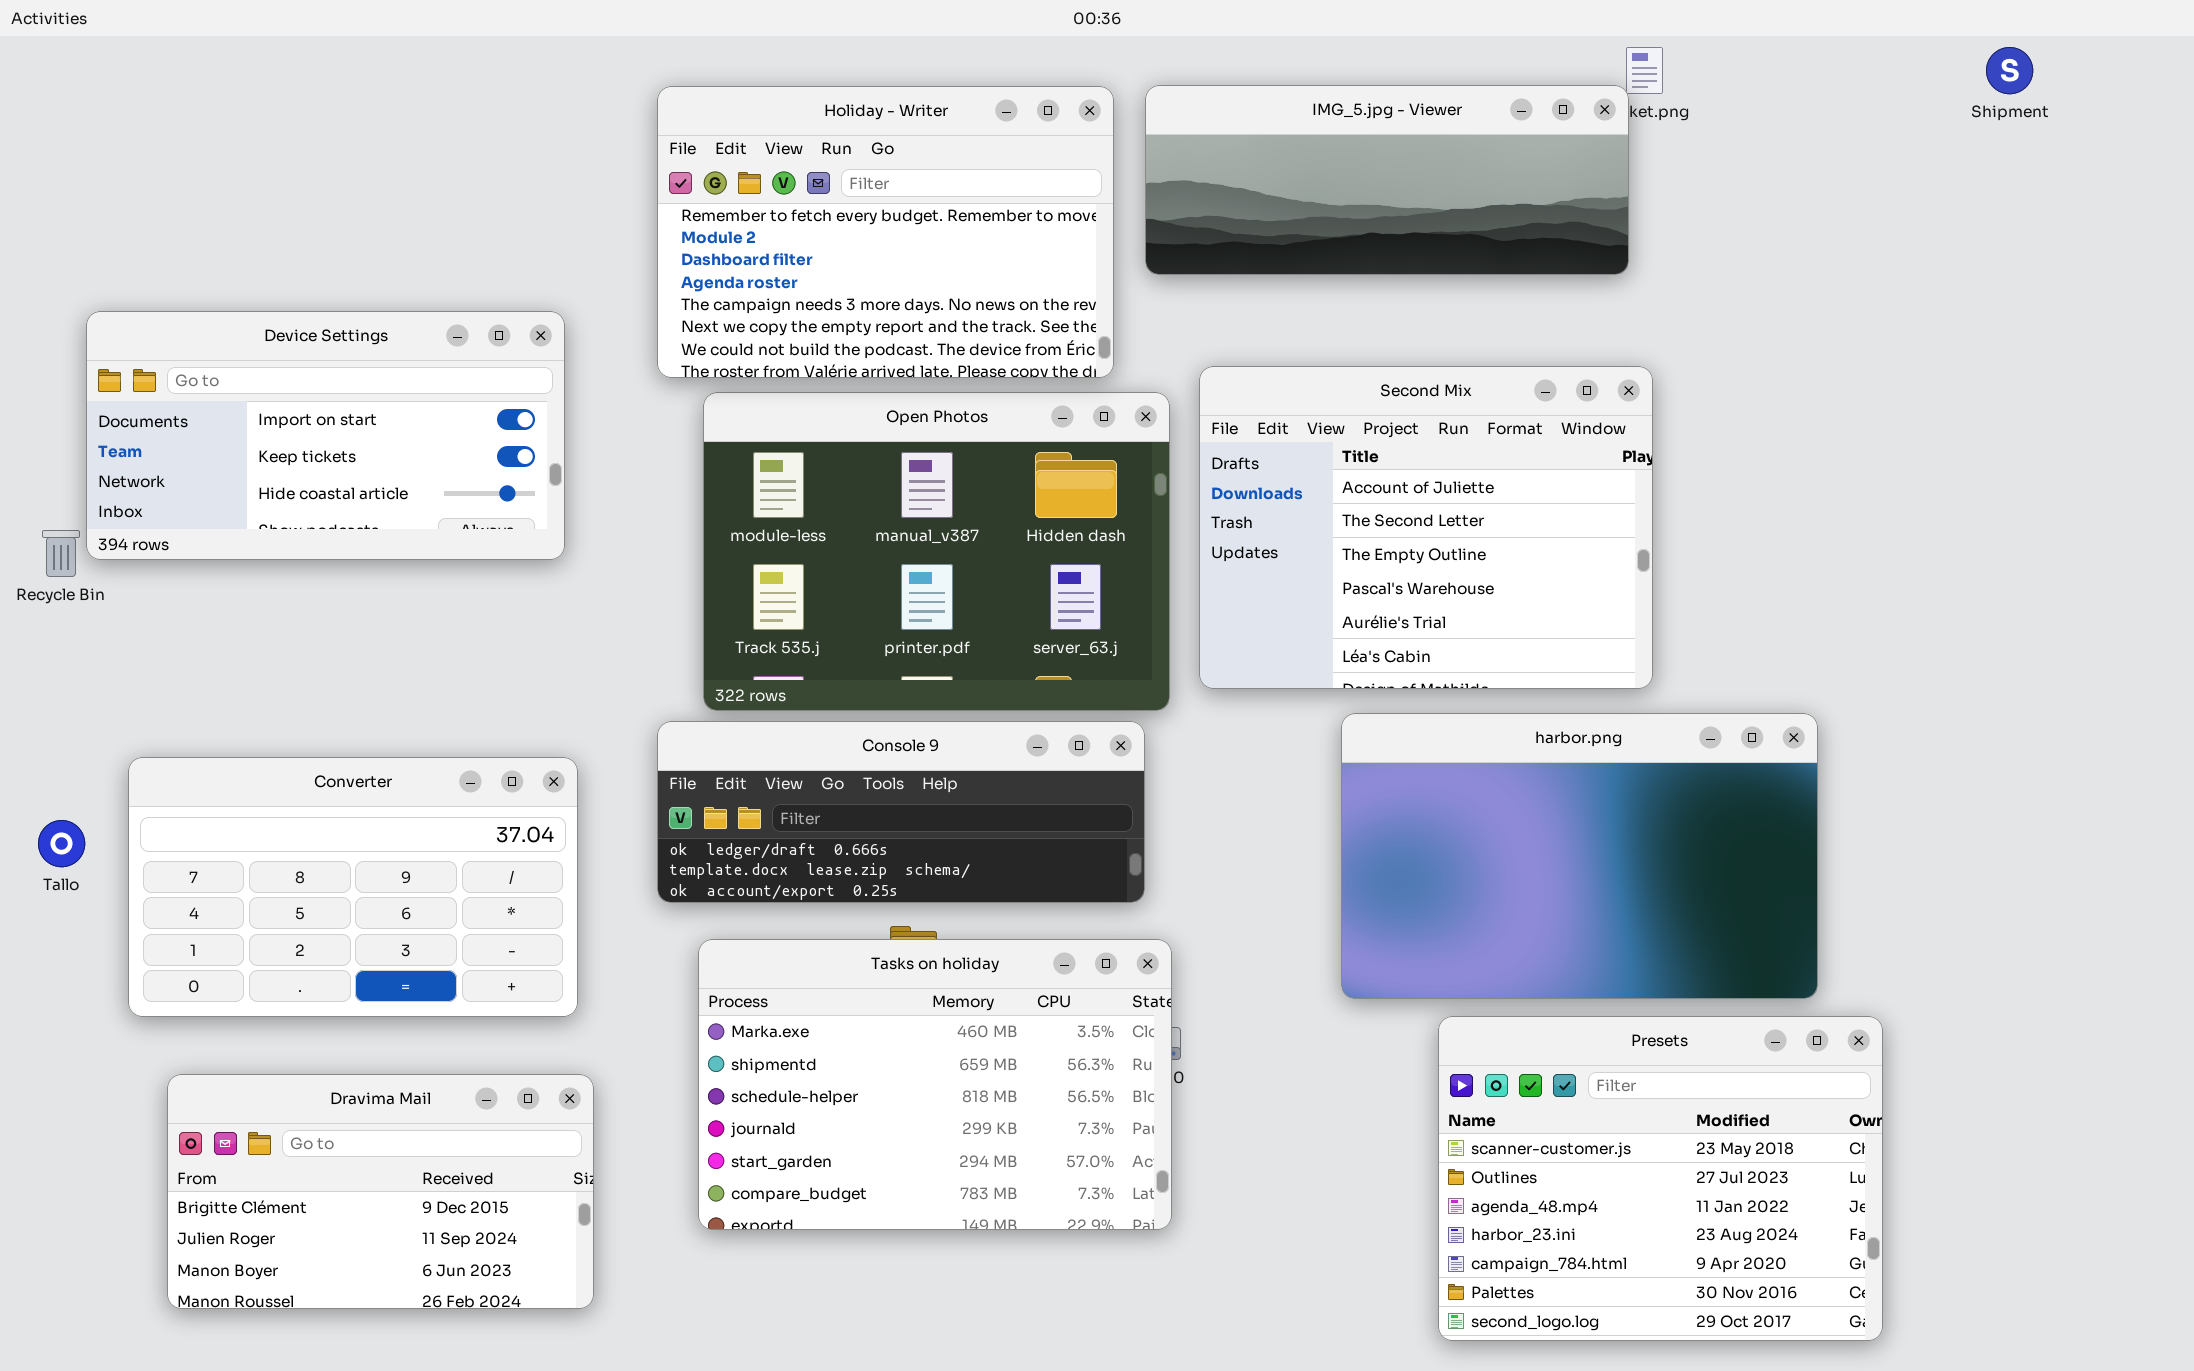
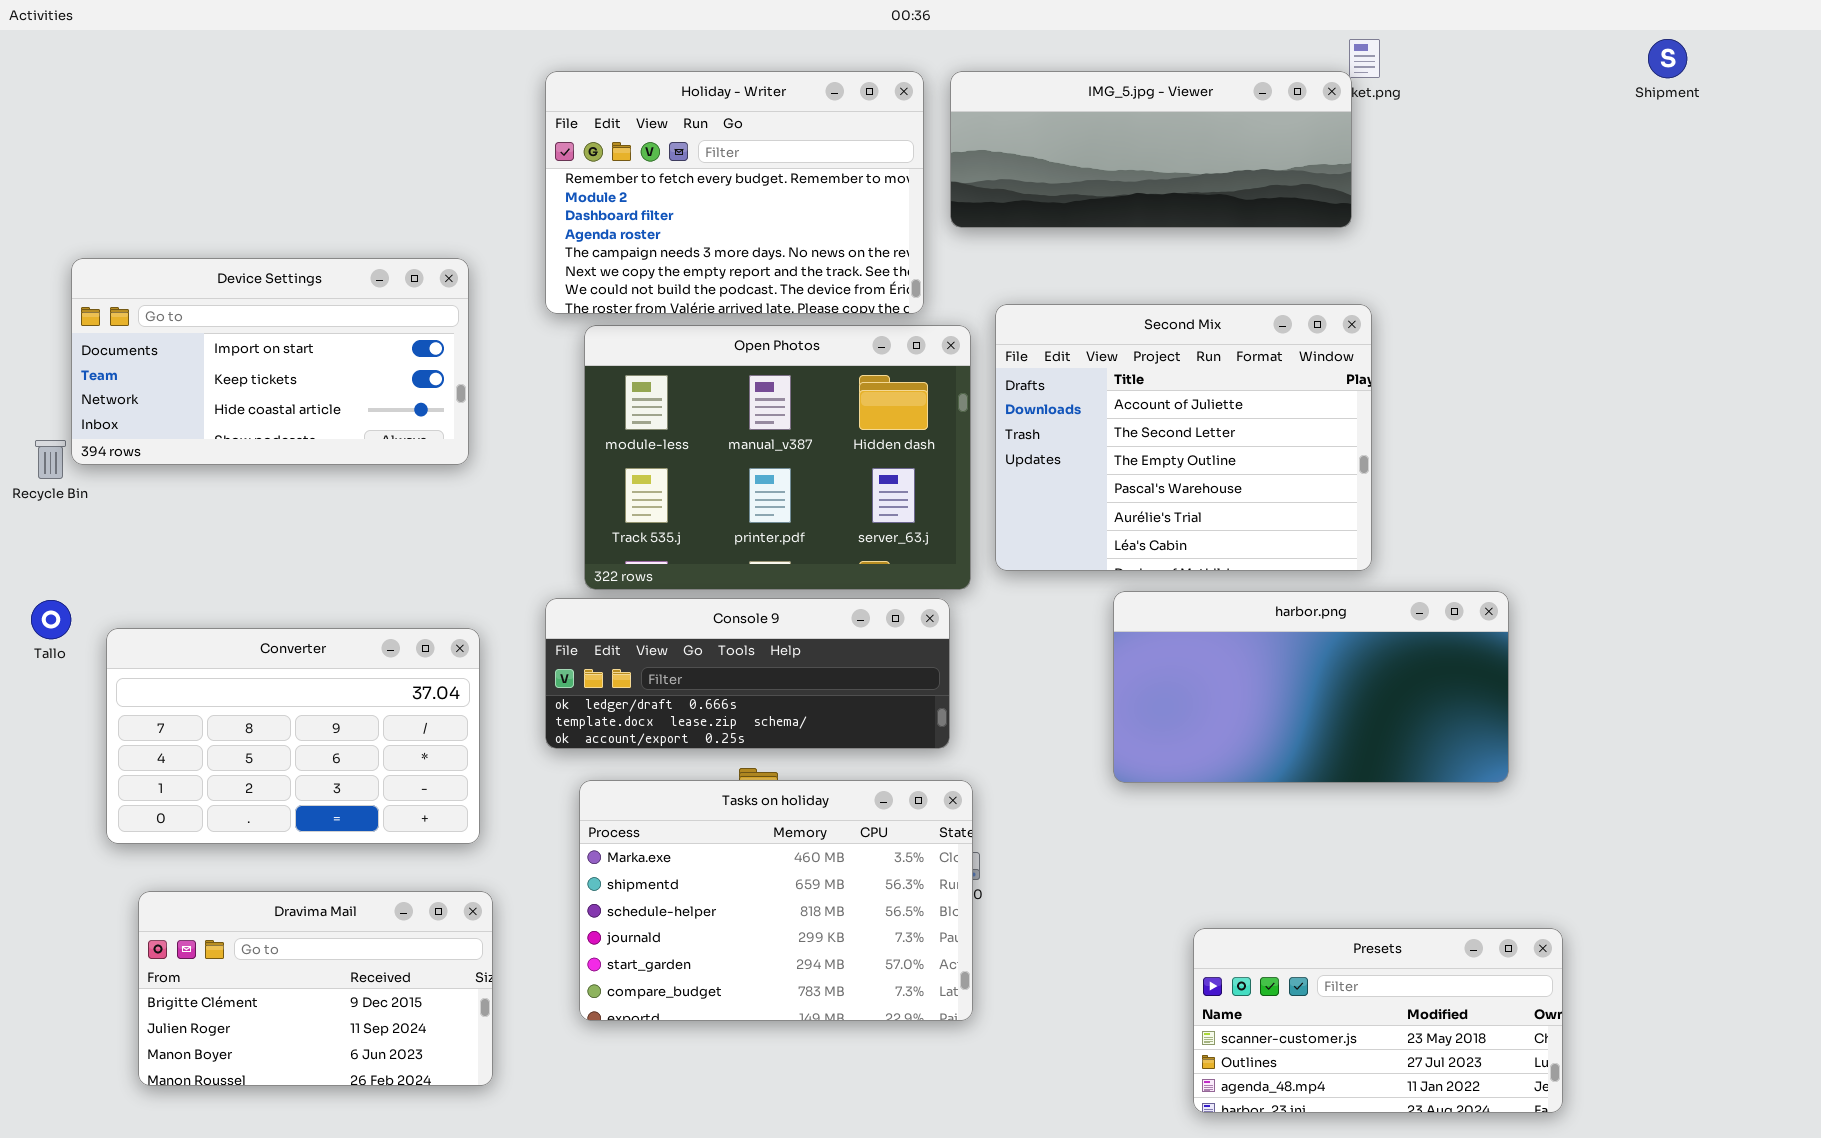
harbor.png: [1341,713,1818,999] -> [1113,591,1509,783], resized
Tallo: [38,820,85,867] -> [31,600,71,639], moved
Presets: [1438,1016,1883,1341] -> [1193,928,1563,1113], resized

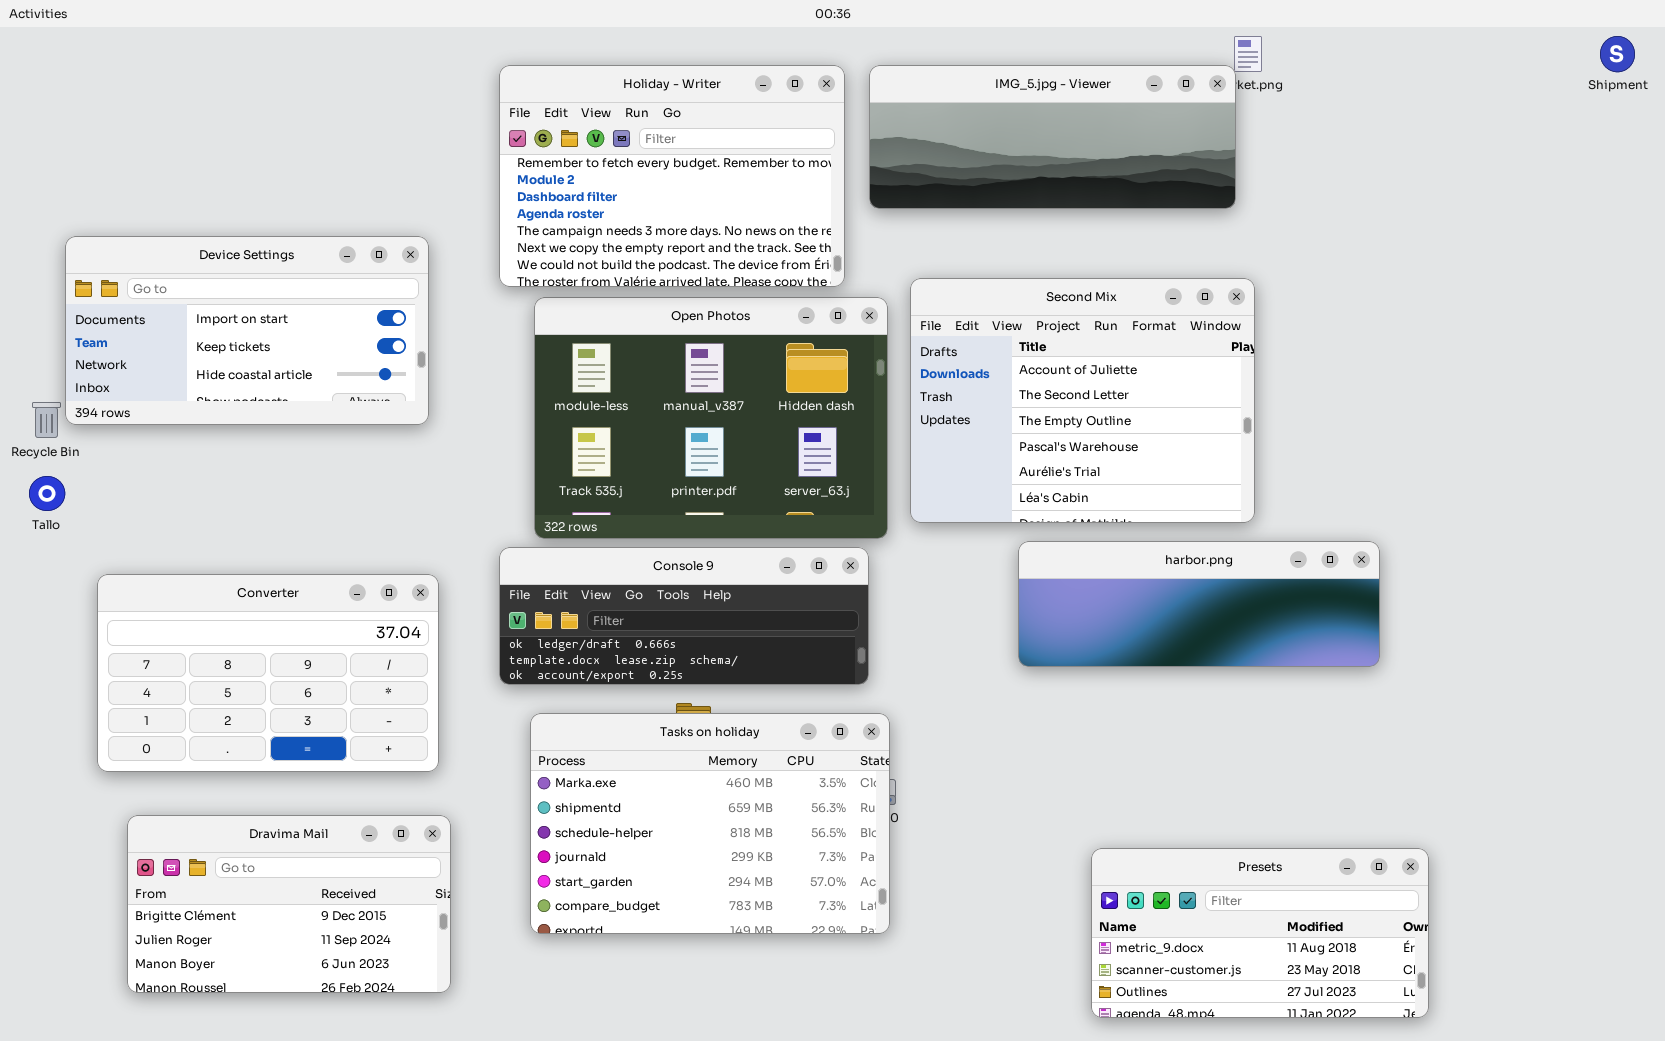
Shipment: [1648,39,1687,78] -> [1600,36,1635,72], moved
harbor.png: [1113,591,1509,783] -> [1018,541,1380,667], resized
Tallo: [31,600,71,639] -> [29,476,65,511], moved
Presets: [1193,928,1563,1113] -> [1091,848,1429,1018], scrolled up 1 row

